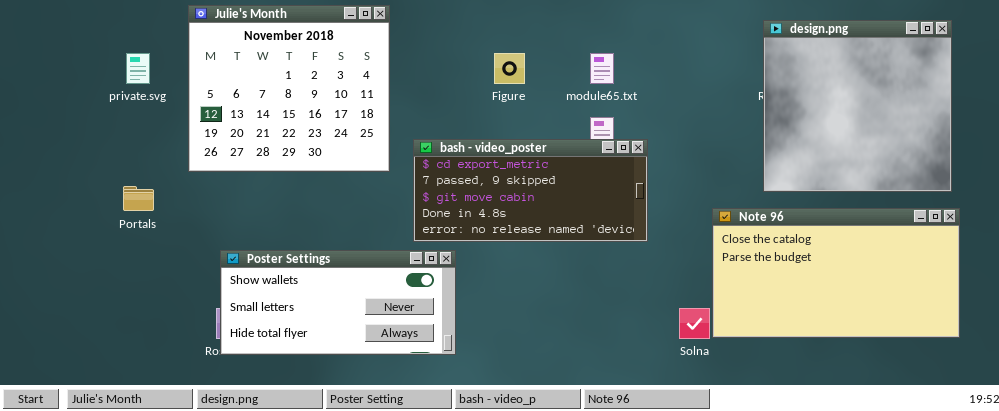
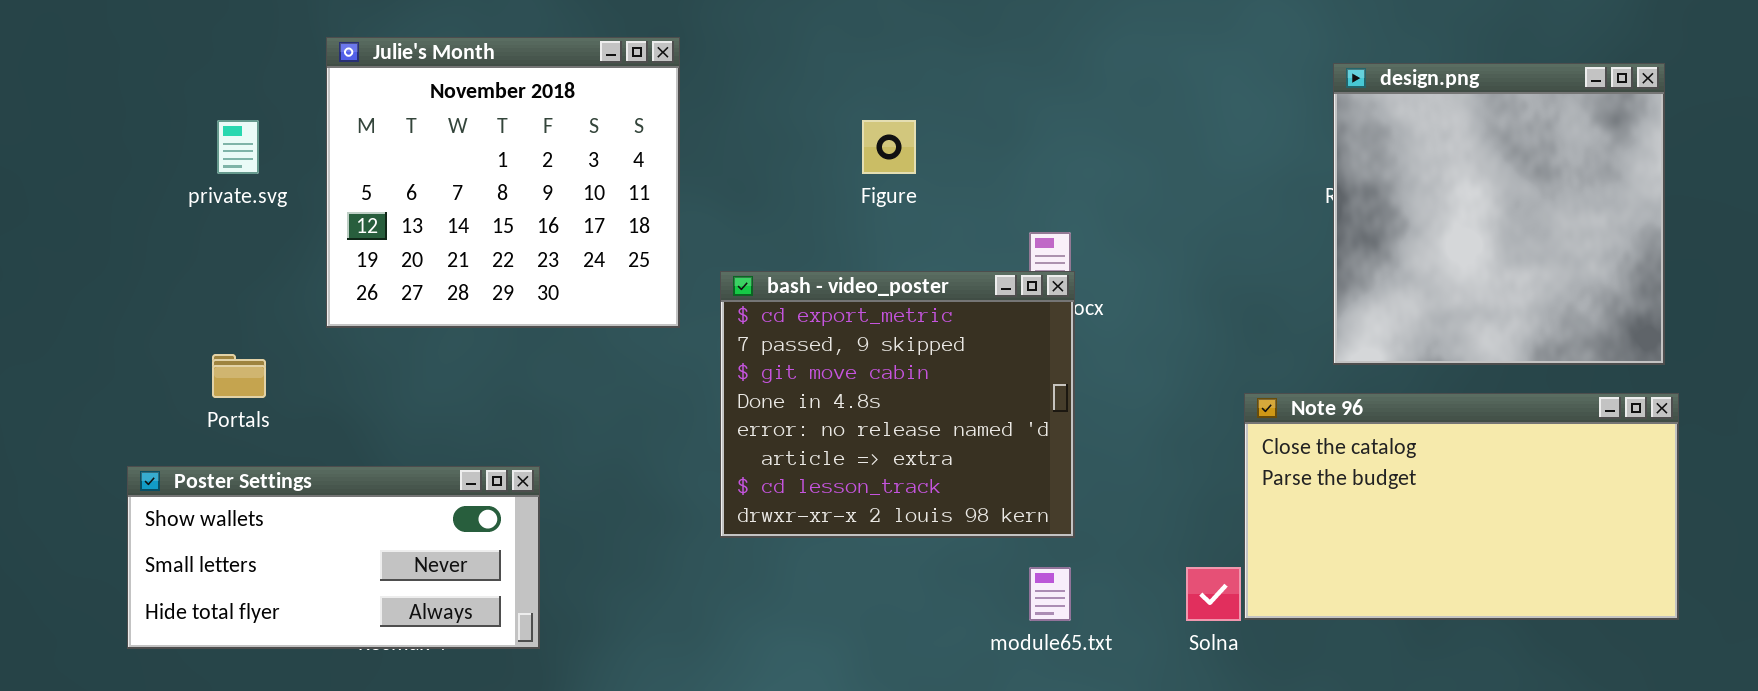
module65.txt: [590,53,614,84] -> [1029,567,1071,621], moved
bash - video_poster: [413,139,648,242] -> [720,271,1075,538], resized
Poster Settings: [220,250,456,355] -> [127,466,540,649], moved

